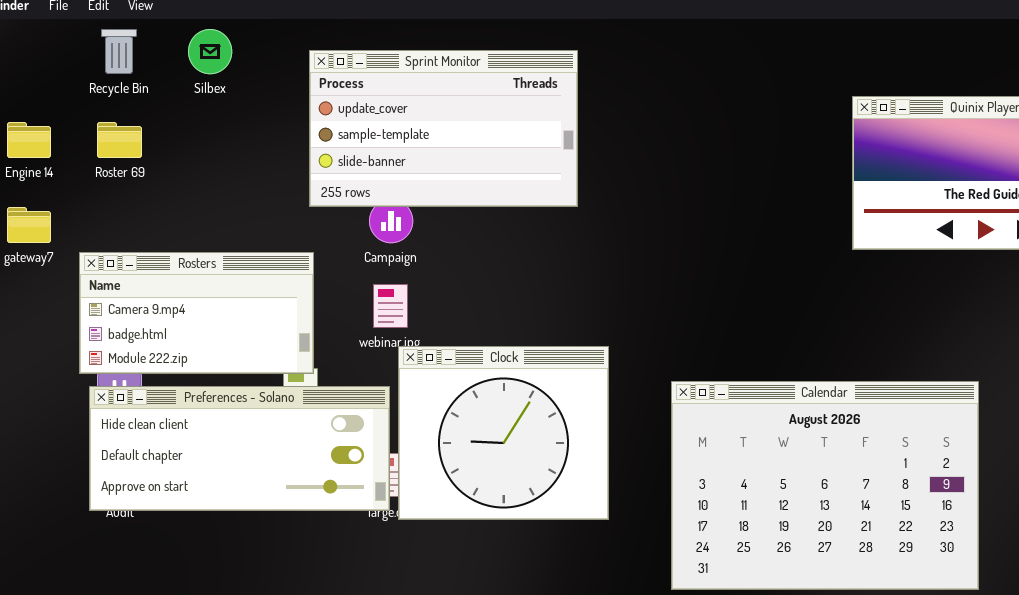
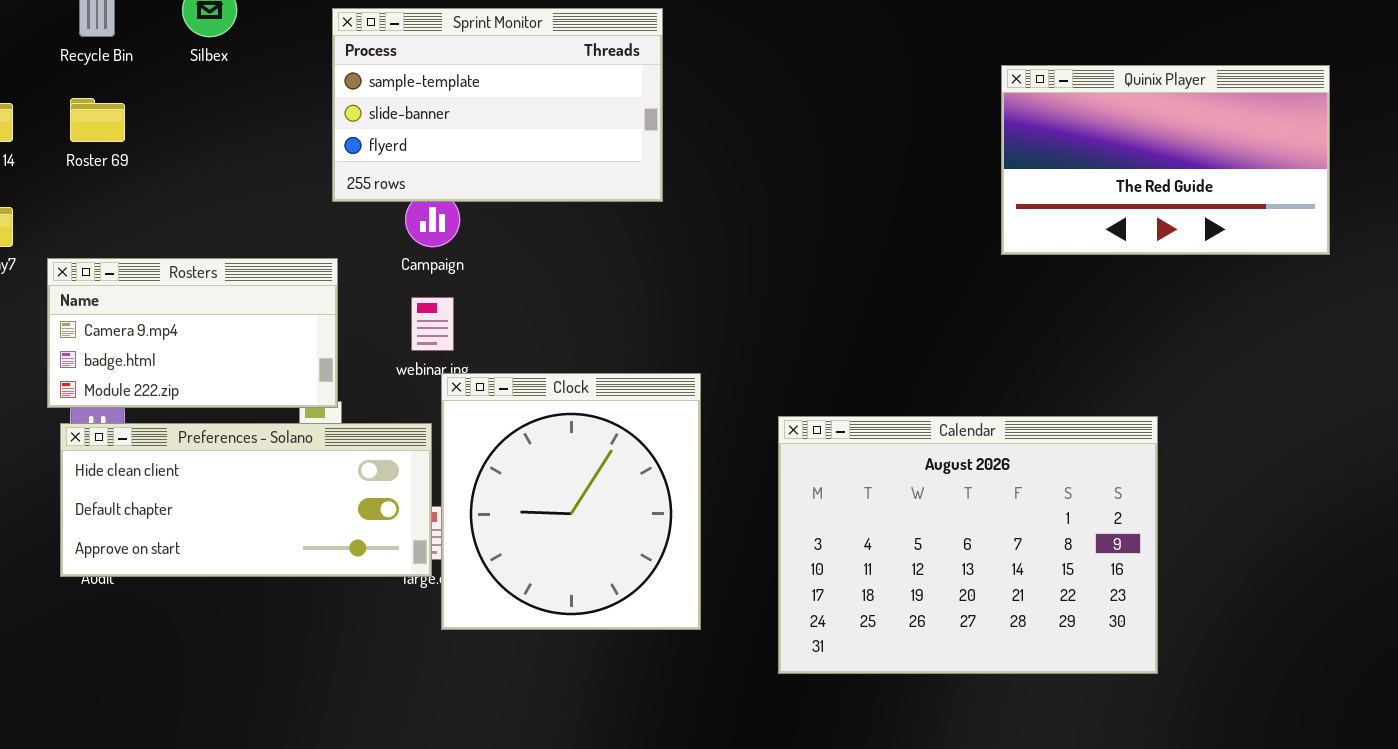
Sprint Monitor: [309,50,578,207] -> [332,8,663,202], scrolled down 1 row
Clock: [398,346,609,520] -> [441,373,701,630], resized

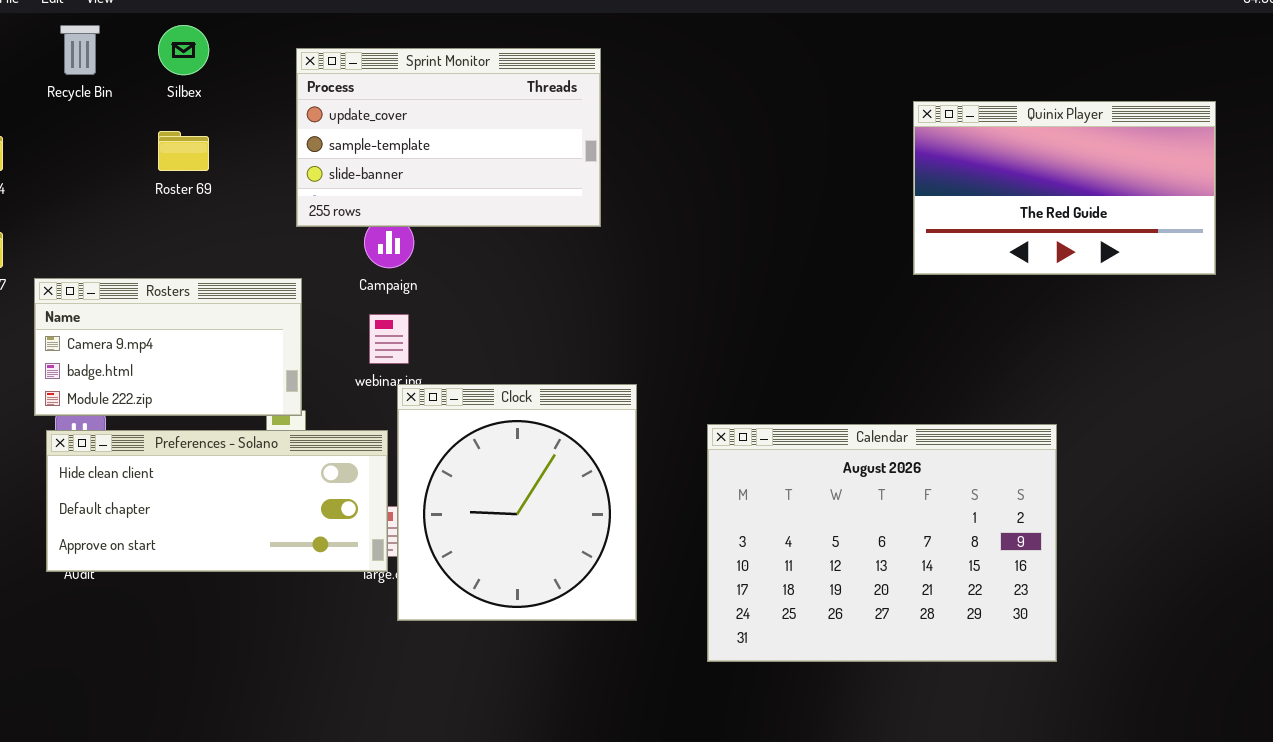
Sprint Monitor: [332,8,663,202] -> [296,48,601,227], scrolled up 1 row
Roster 69: [70,98,125,142] -> [158,131,209,171], moved

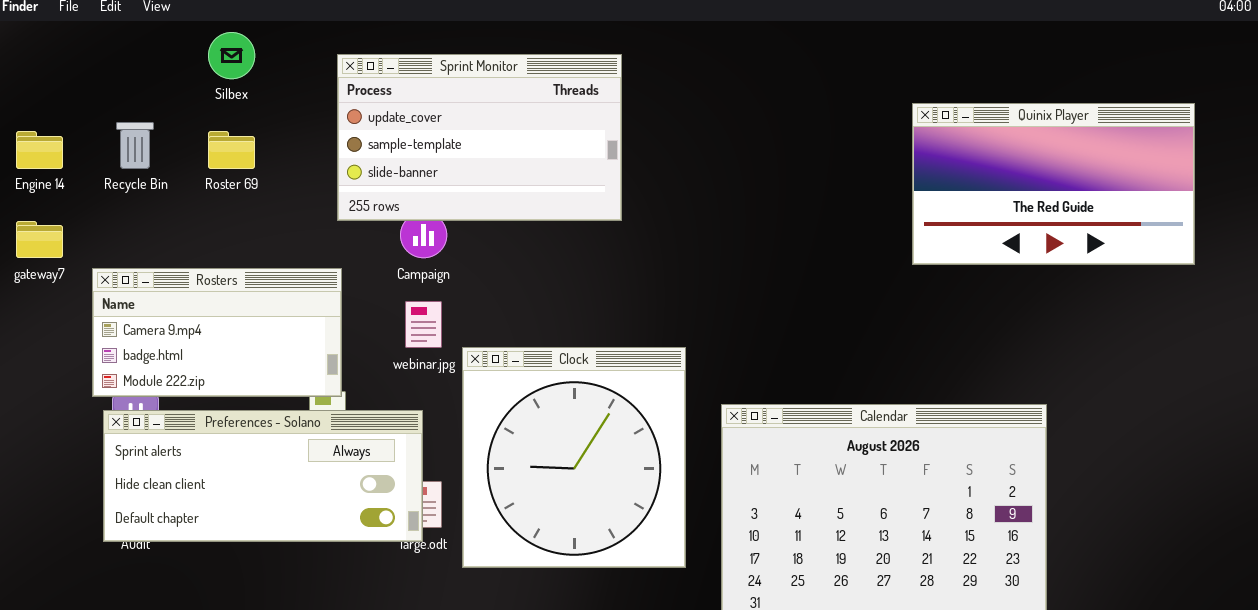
Recycle Bin: [60,25,100,75] -> [116,122,154,169], moved
Clock: [397,384,637,621] -> [462,347,686,568], moved
Preferences - Solano: [46,430,388,572] -> [103,410,423,542], scrolled up 1 row

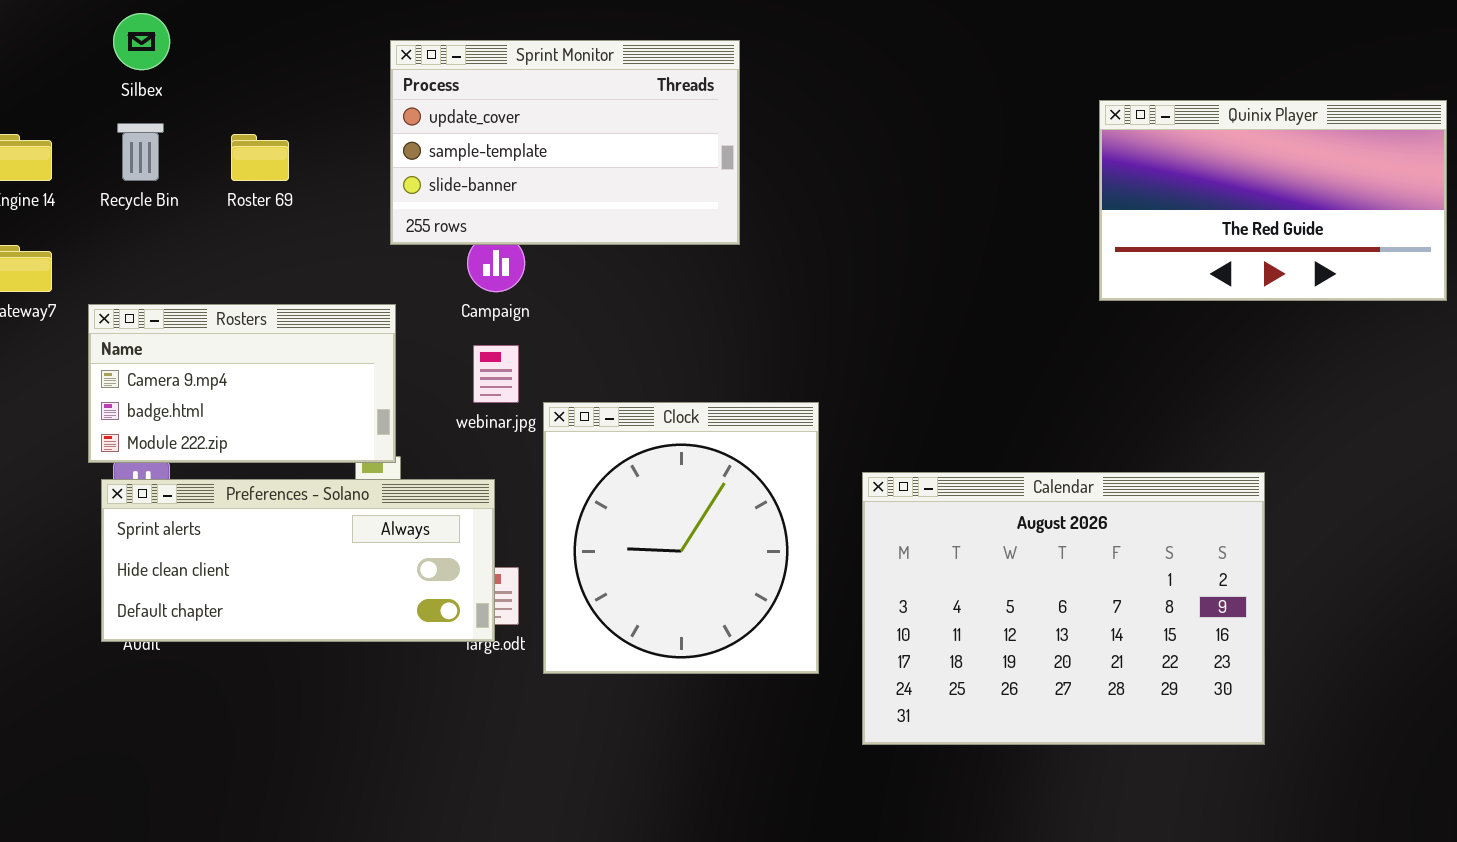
Silbex: [208,32,255,79] -> [113,13,170,70], moved

